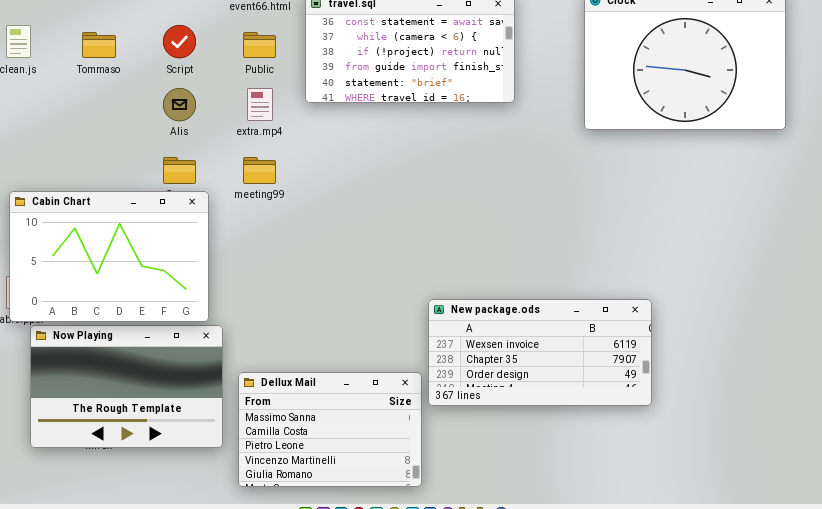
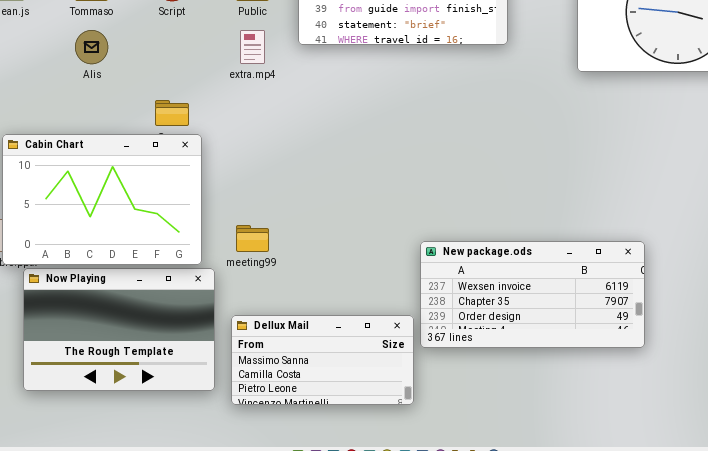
Alis: [163,88,196,121] -> [75,30,108,64], moved
meeting99: [243,157,276,184] -> [236,225,269,252], moved
Dellux Mail: [238,372,422,487] -> [231,315,414,405], resized

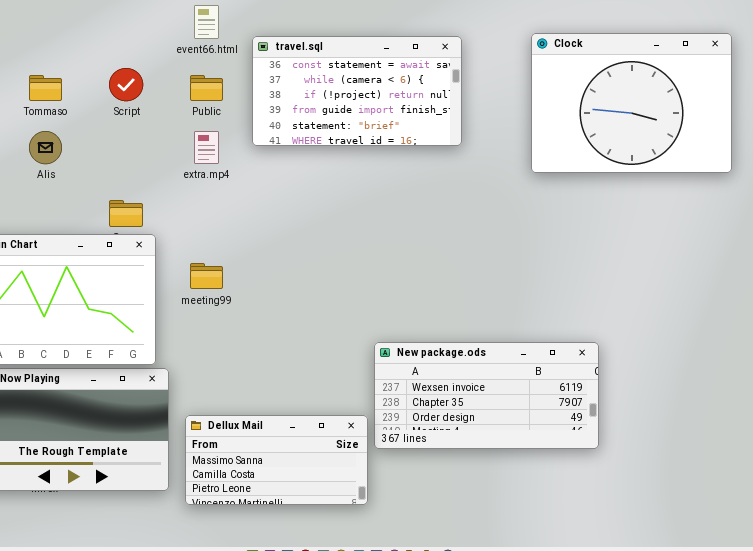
meeting99: [236,225,269,252] -> [190,263,223,289], moved

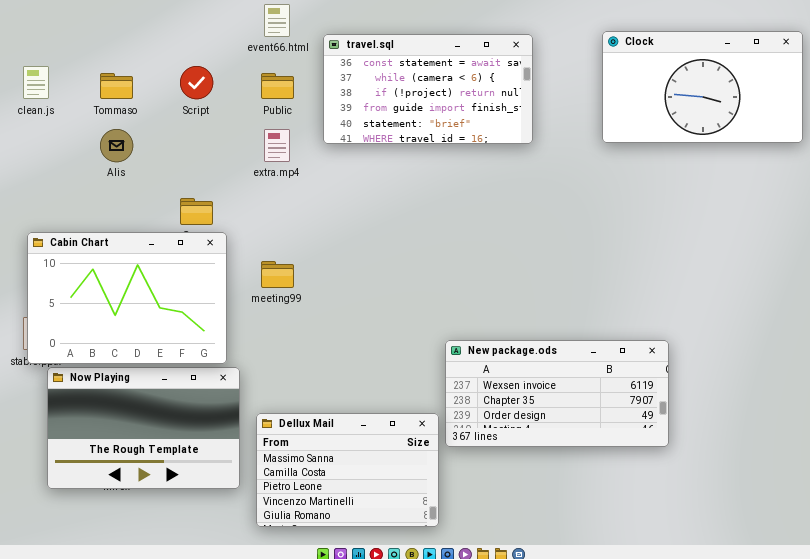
Clock: [531,33,732,173] -> [602,31,803,143], resized
Dellux Mail: [185,415,368,505] -> [256,413,439,527], resized

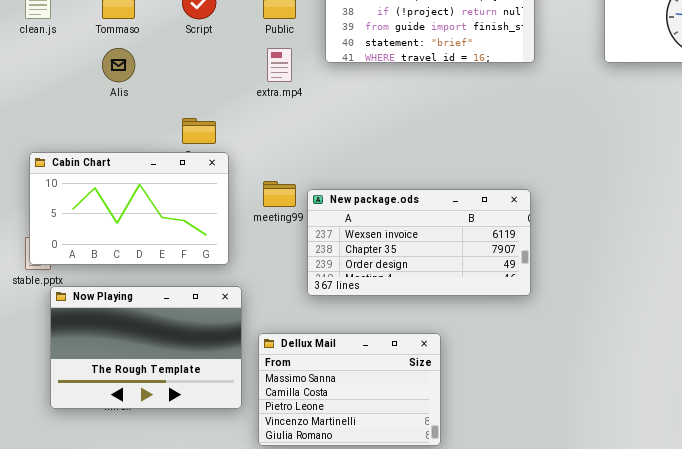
Cabin Chart: [27,232,227,364] -> [29,152,229,265], resized
New package.ods: [445,340,669,447] -> [307,189,531,296], moved

